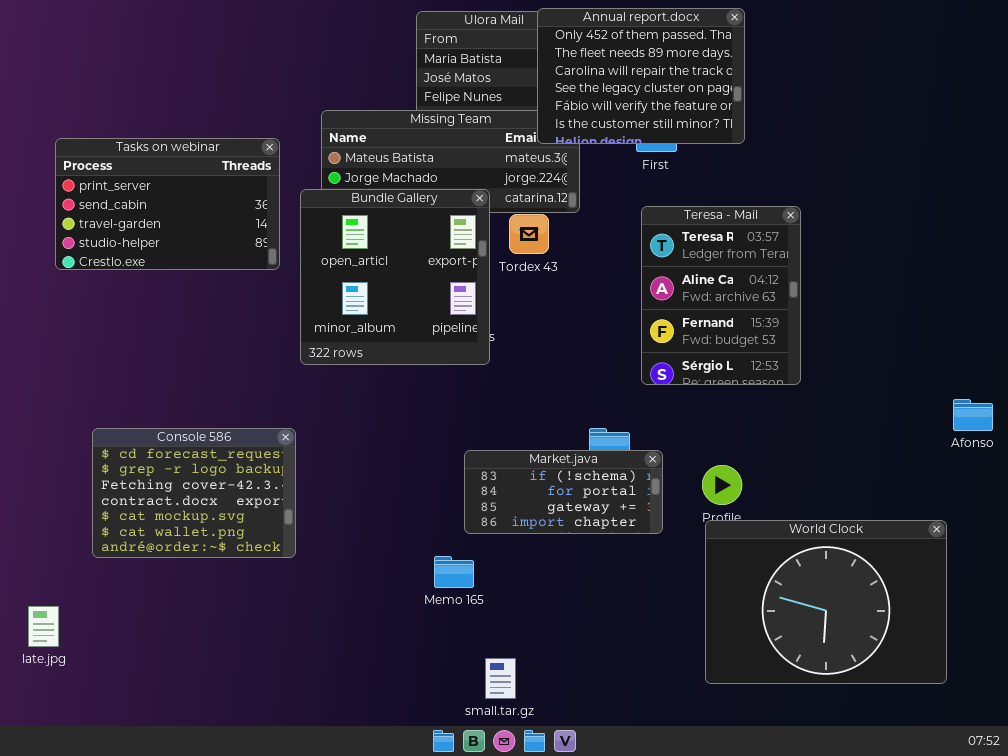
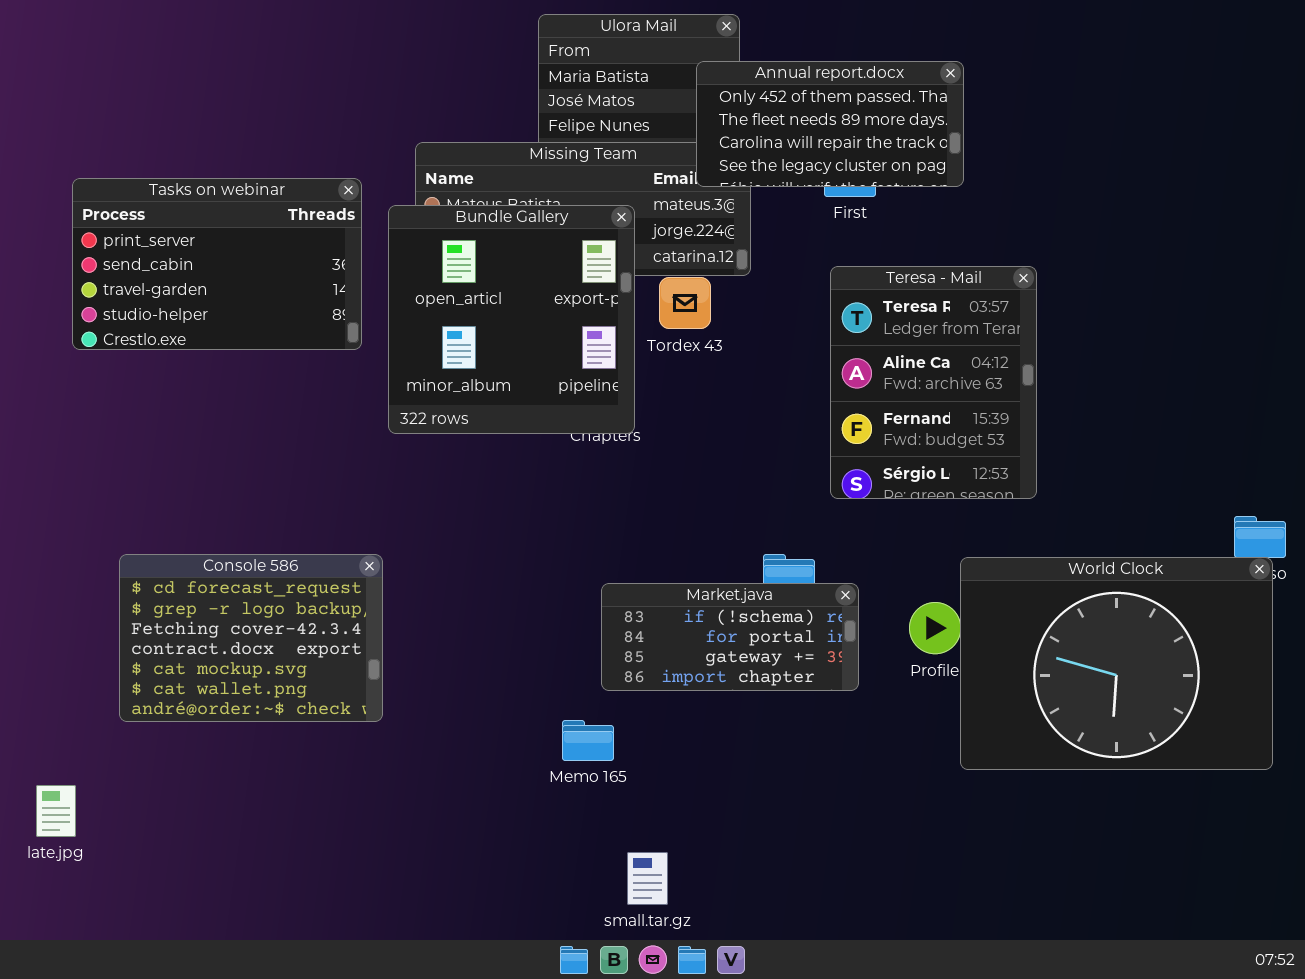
Annual report.docx: [537,8,745,144] -> [696,61,964,187], resized
Bundle Gallery: [300,189,490,365] -> [388,205,635,434], moved
World Clock: [705,520,947,684] -> [960,557,1273,770], moved

